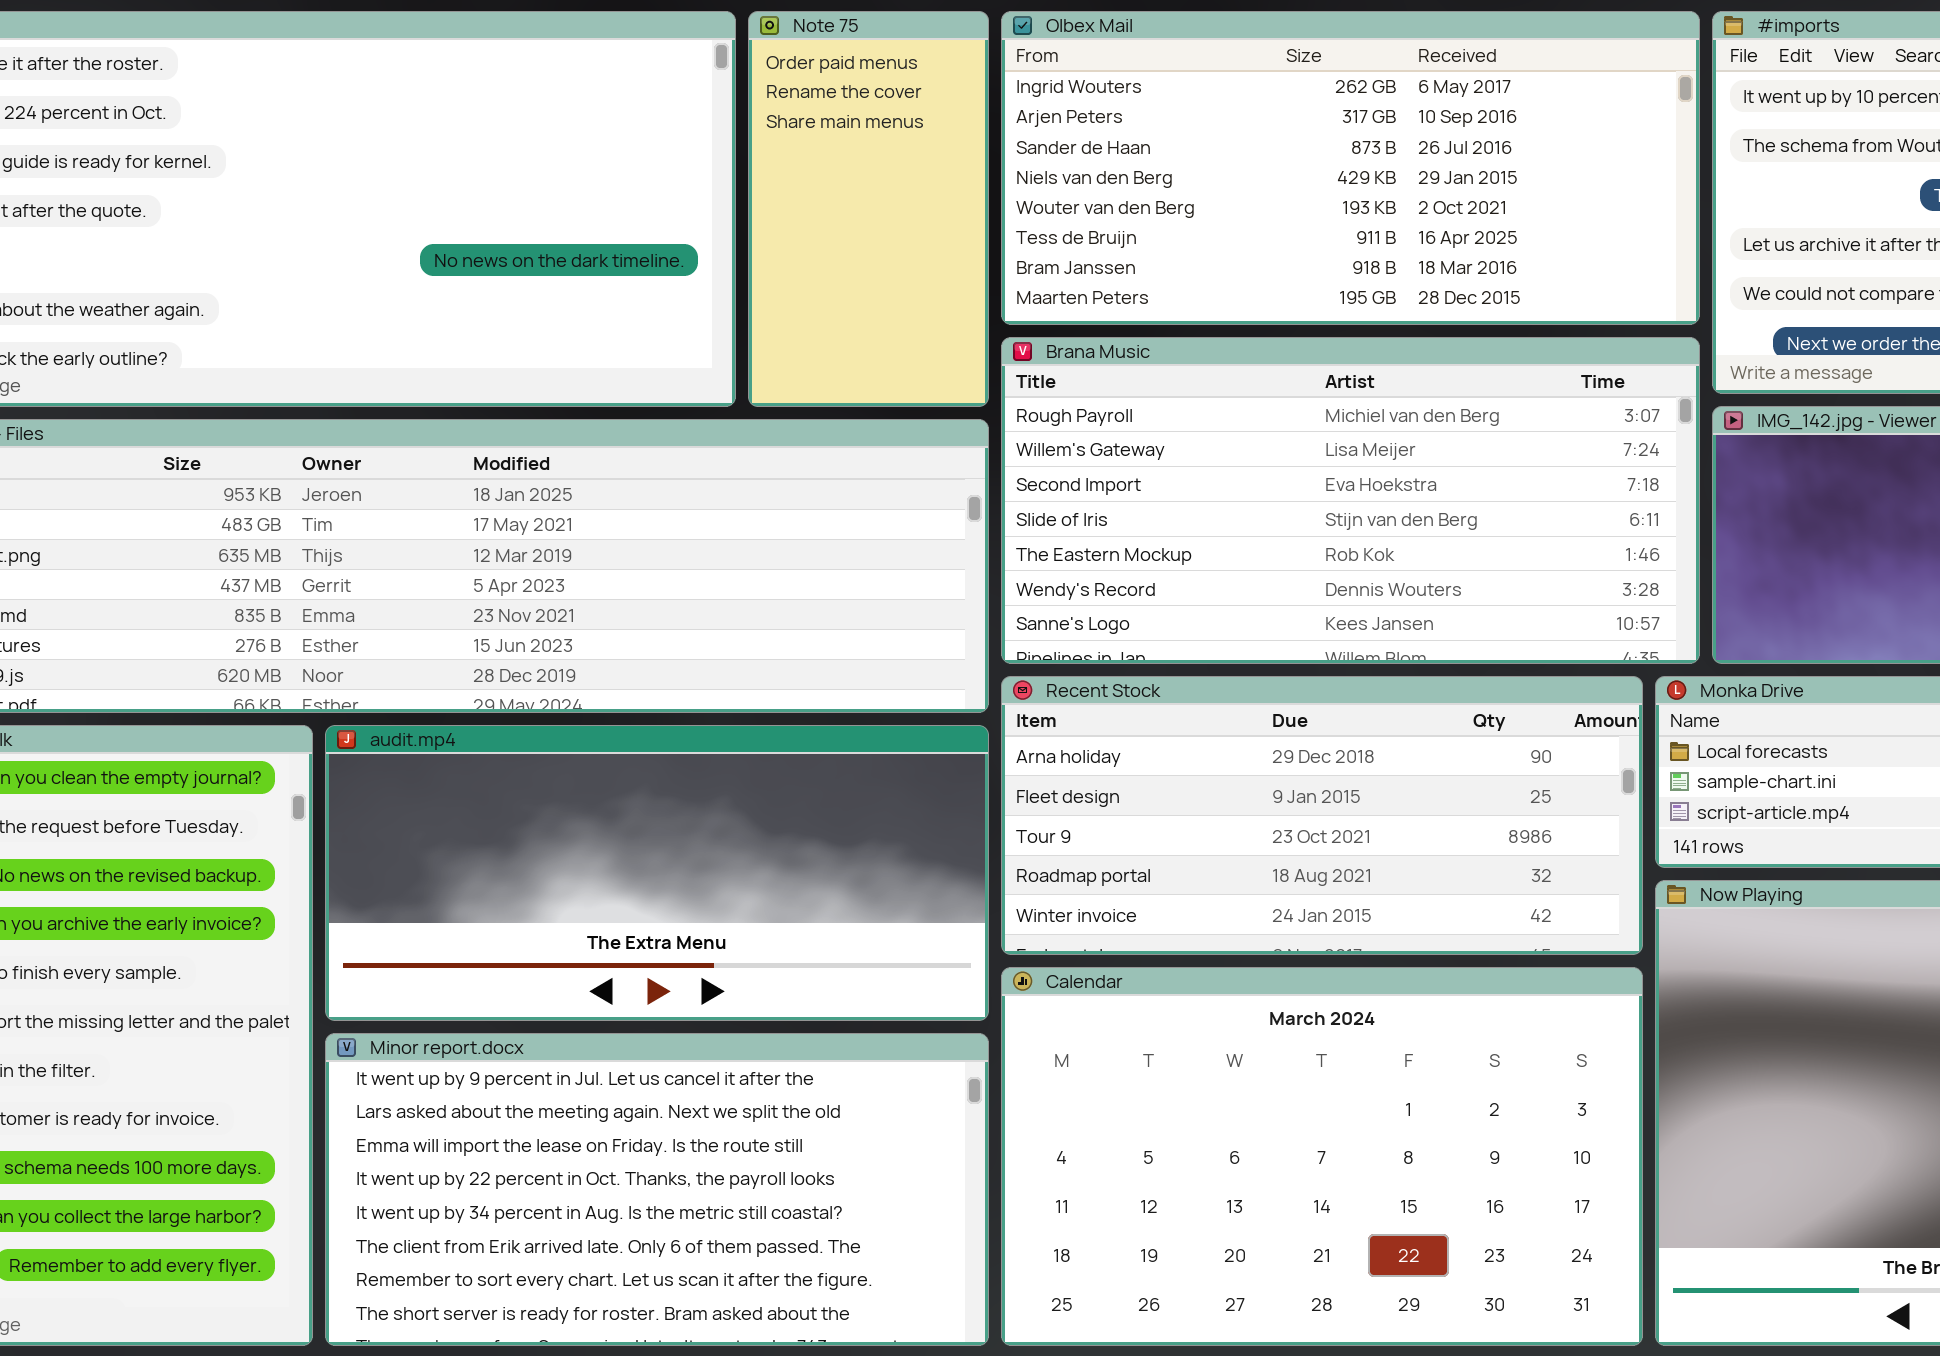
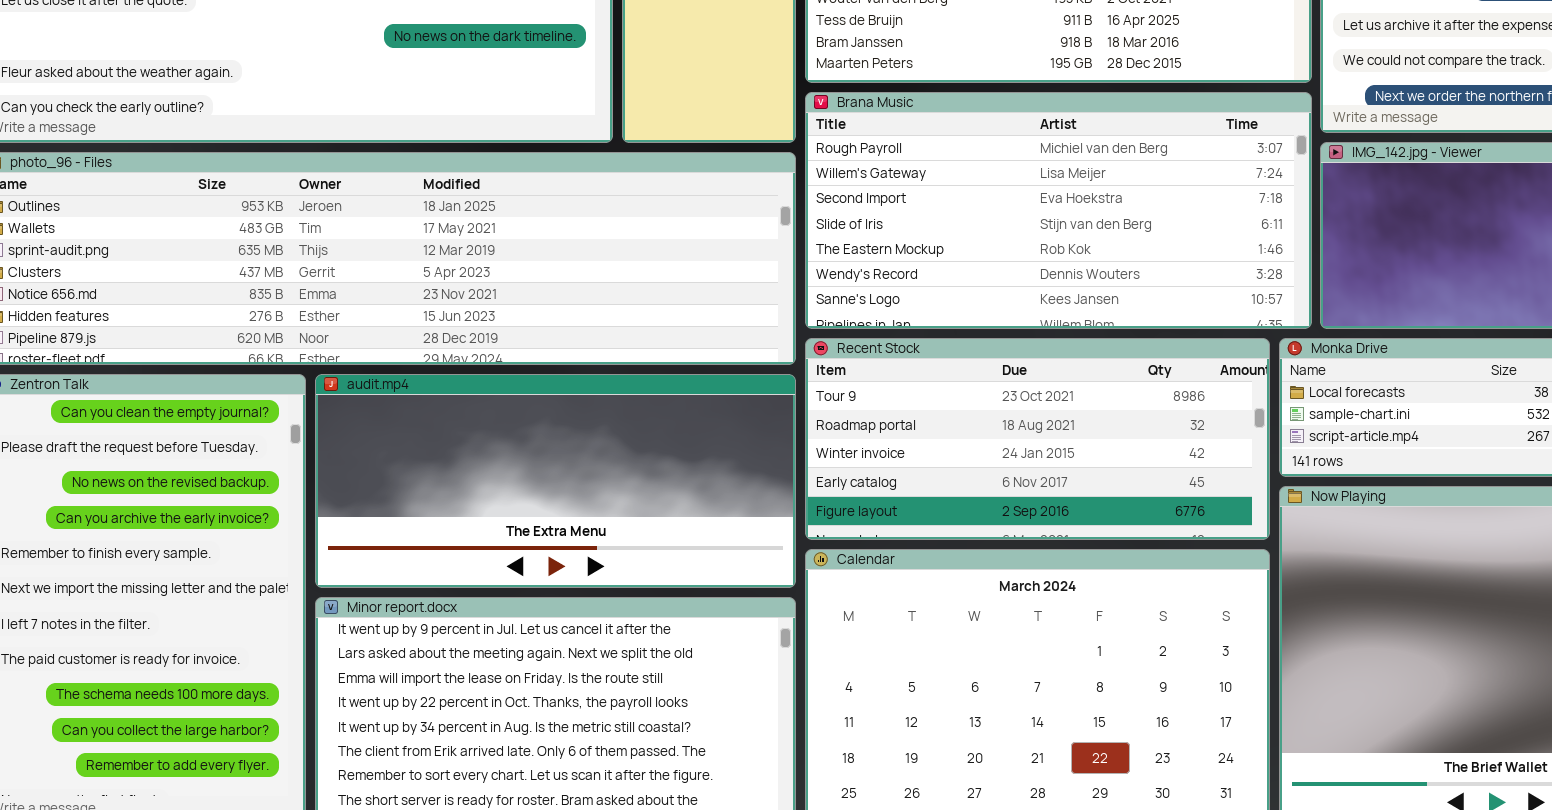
Recent Stock: [1001,676,1643,955] -> [805,338,1270,540], scrolled down 2 rows

